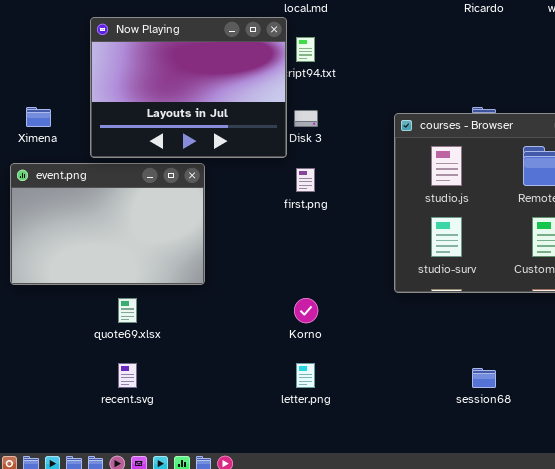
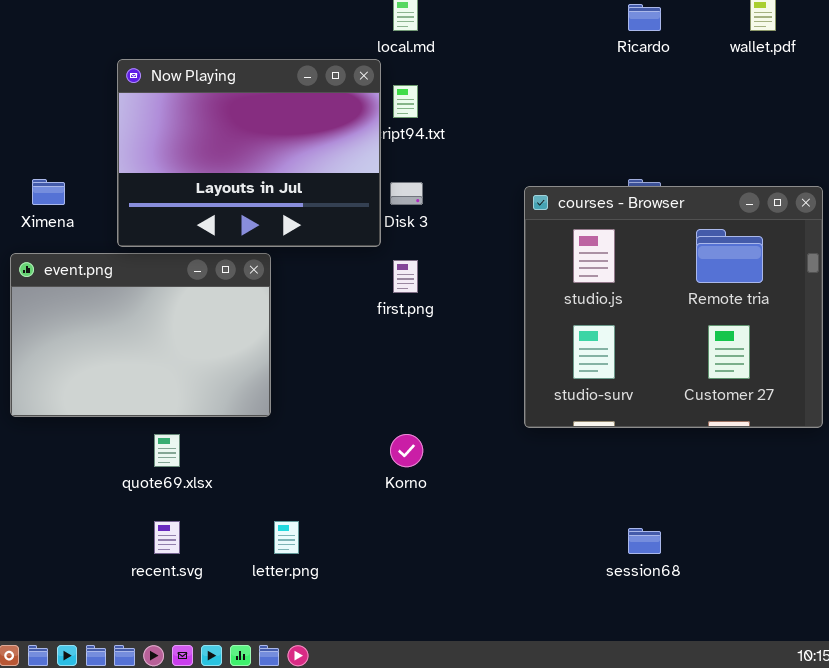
letter.png: [296,363,315,388] -> [274,521,299,554], moved

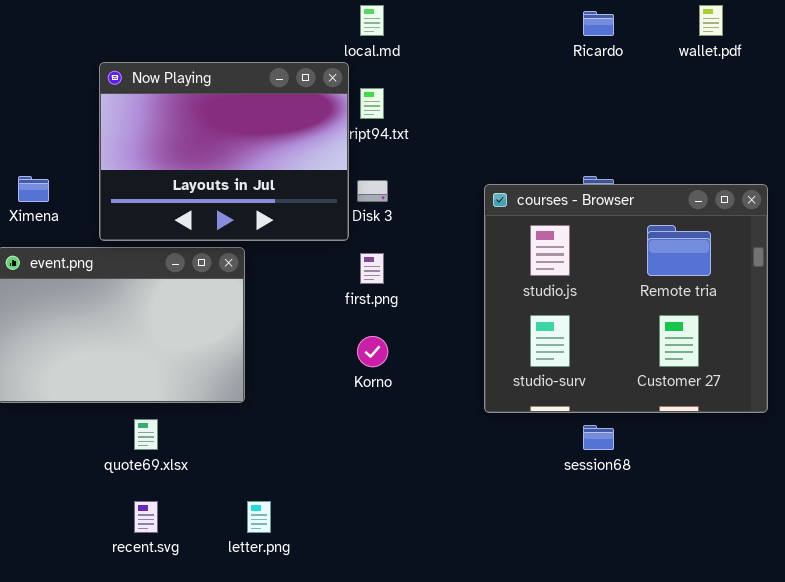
Korno: [390,434,423,467] -> [357,336,388,367], moved
session68: [628,528,661,554] -> [583,425,614,450], moved

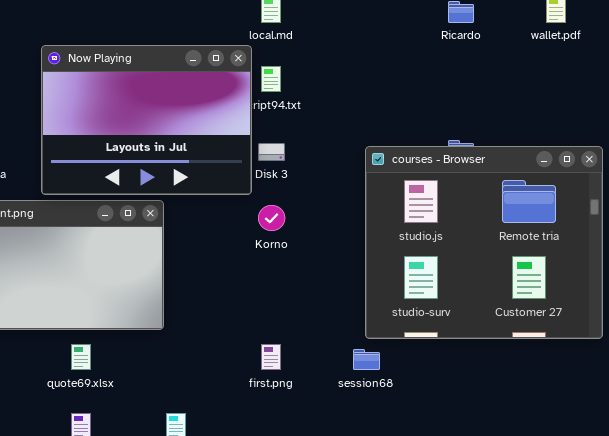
first.png: [360,253,384,284] -> [261,344,281,370], moved
Korno: [357,336,388,367] -> [258,205,285,231], moved
session68: [583,425,614,450] -> [353,349,380,370], moved

